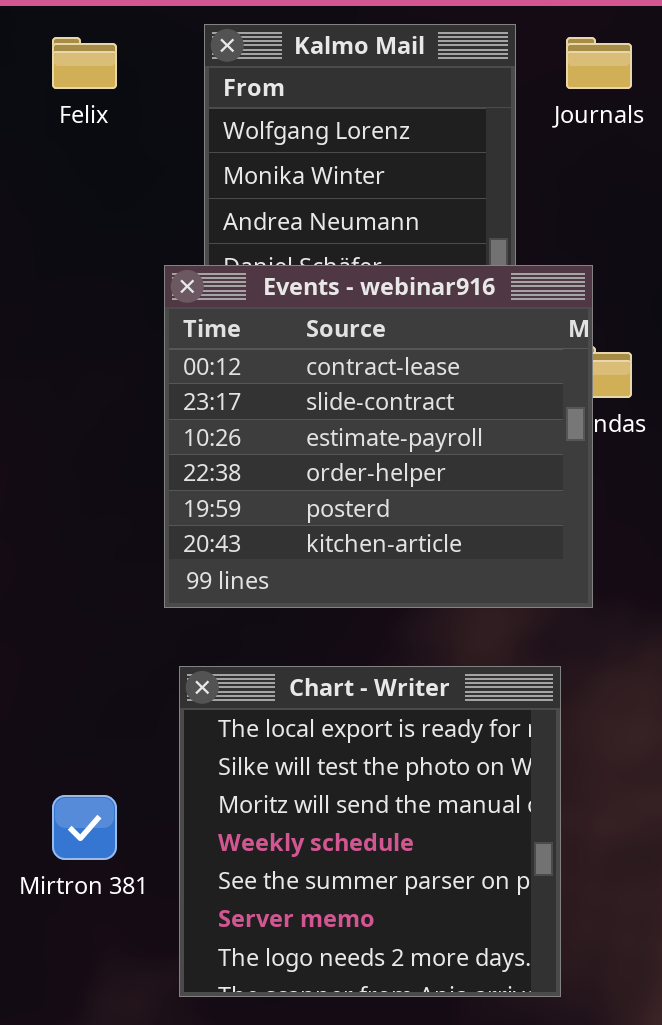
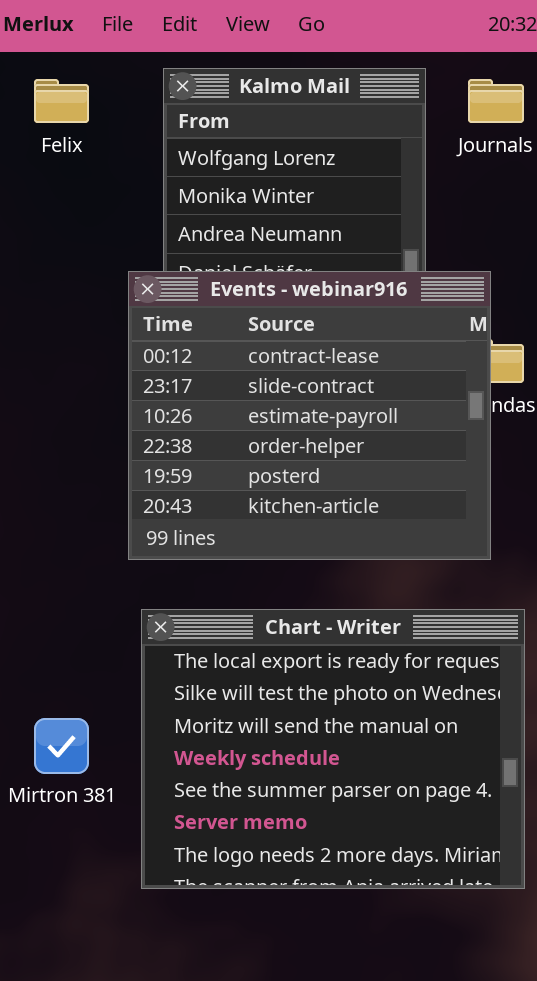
Chart - Writer: [179,666,561,997] -> [141,609,525,889], resized

